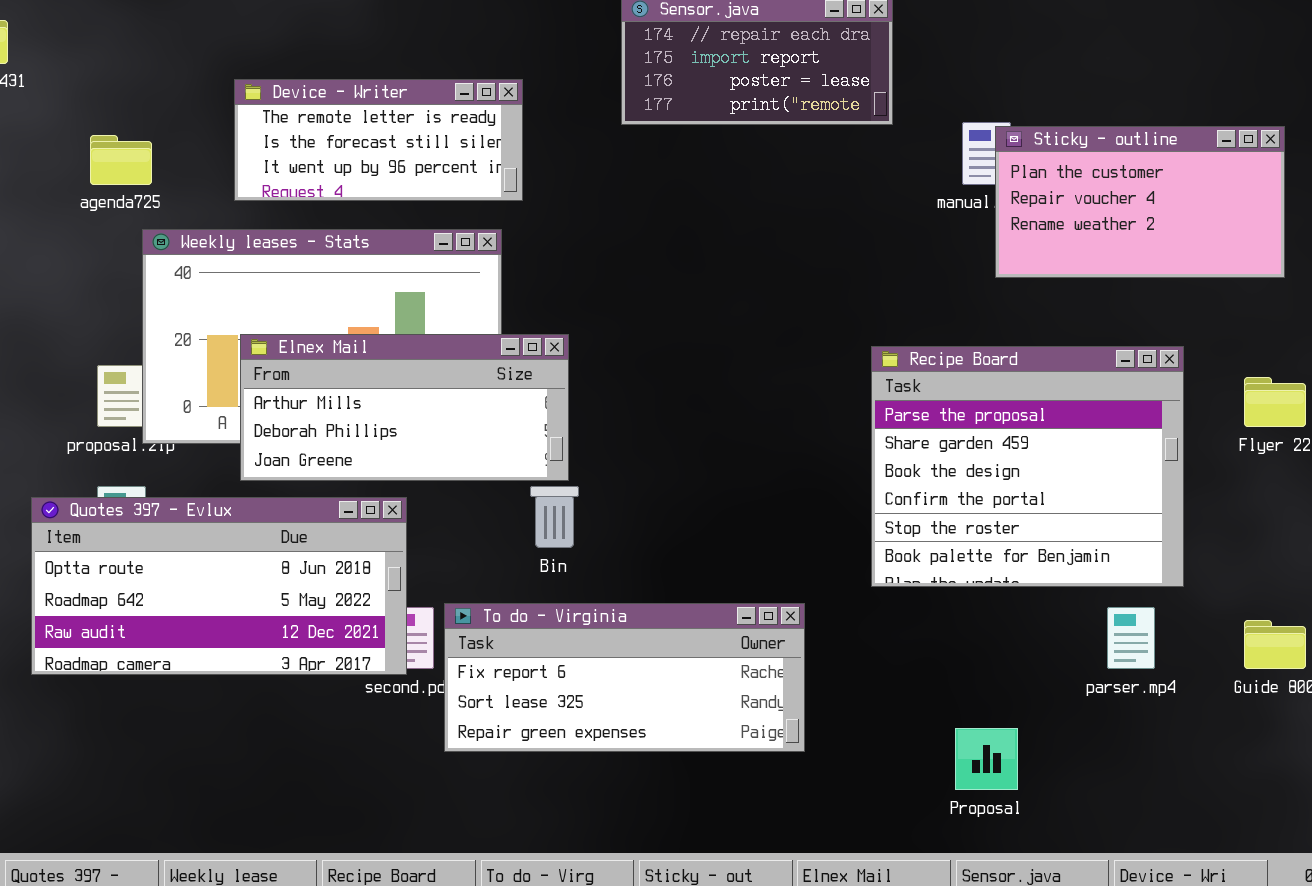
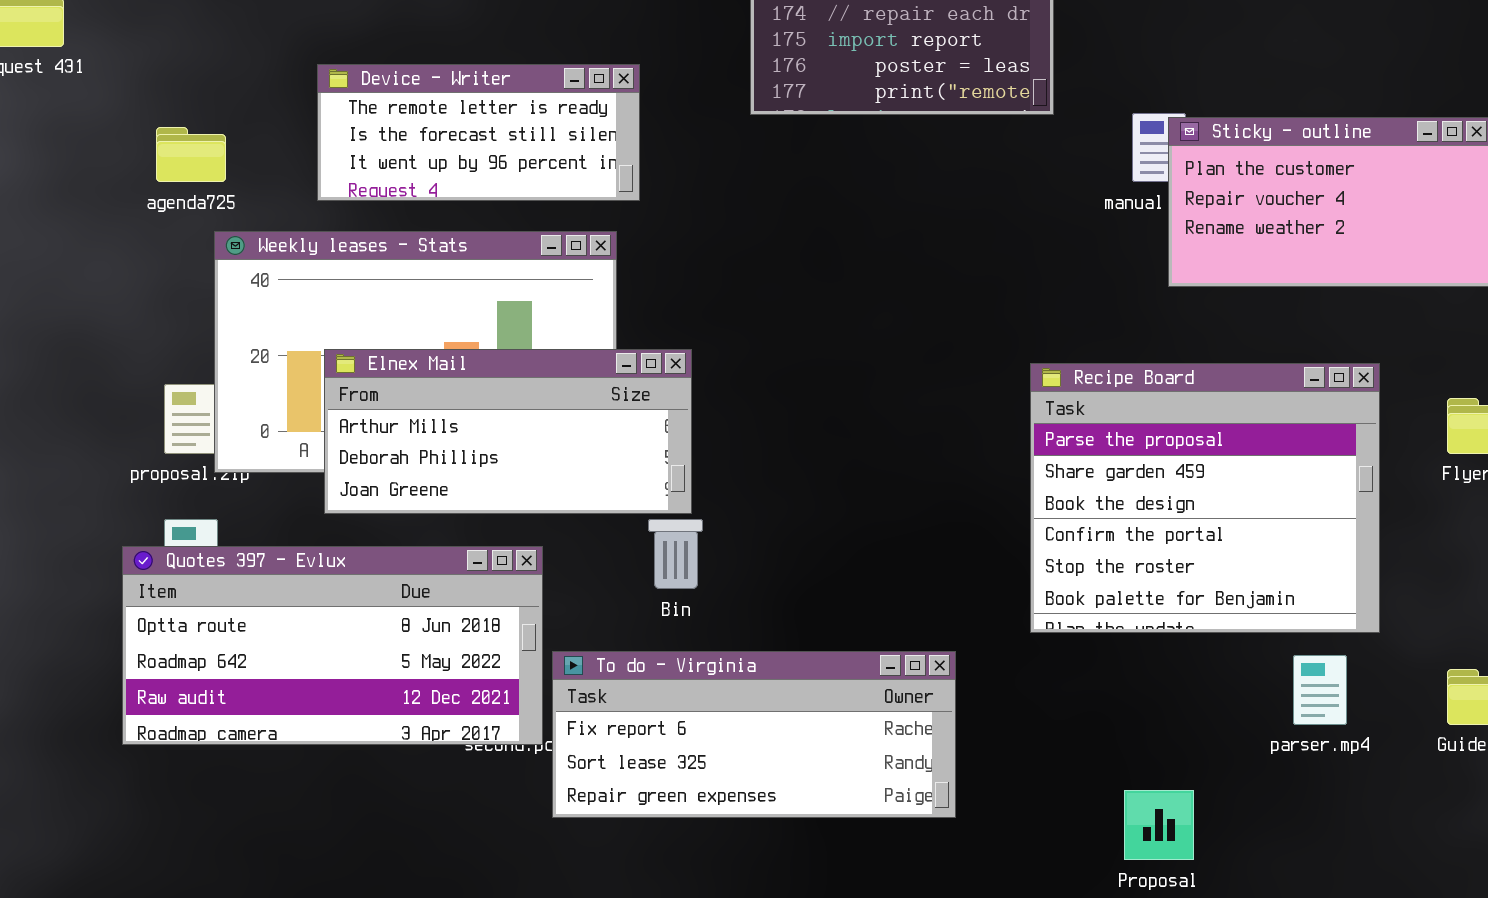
Quotes 397 - Evlux: [31,497,407,675] -> [122,546,543,745], moved

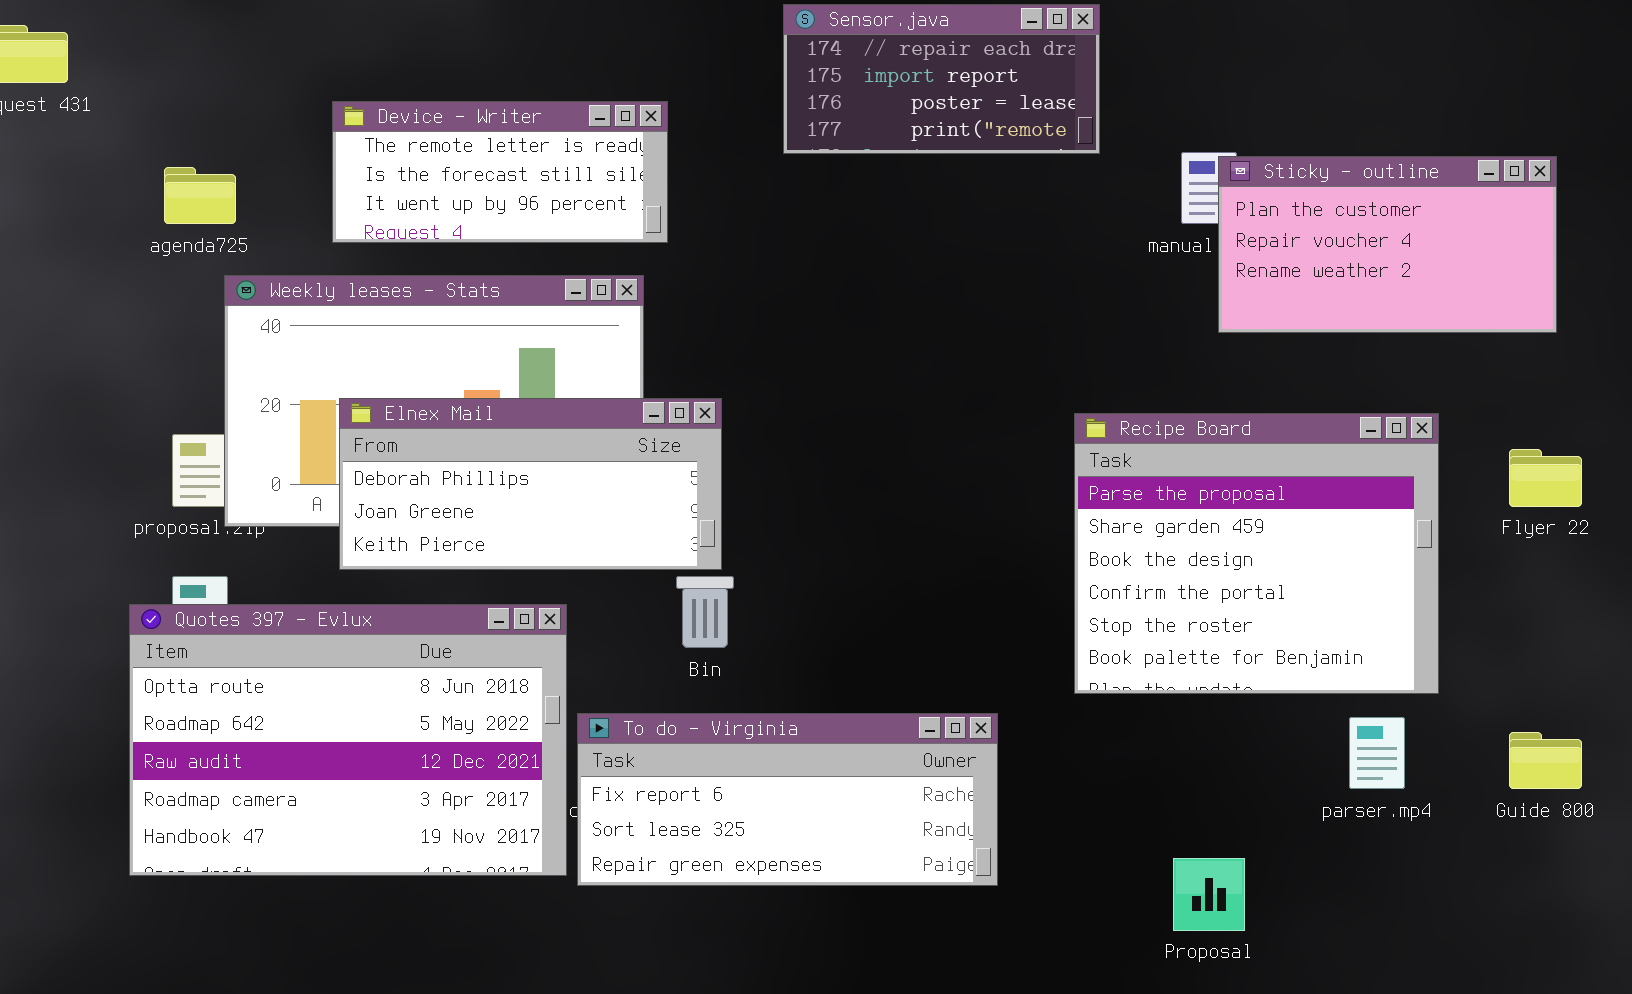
Elnex Mail: [324,349,692,514] -> [339,398,722,570], scrolled down 1 row
Quotes 397 - Evlux: [122,546,543,745] -> [129,604,567,876], resized

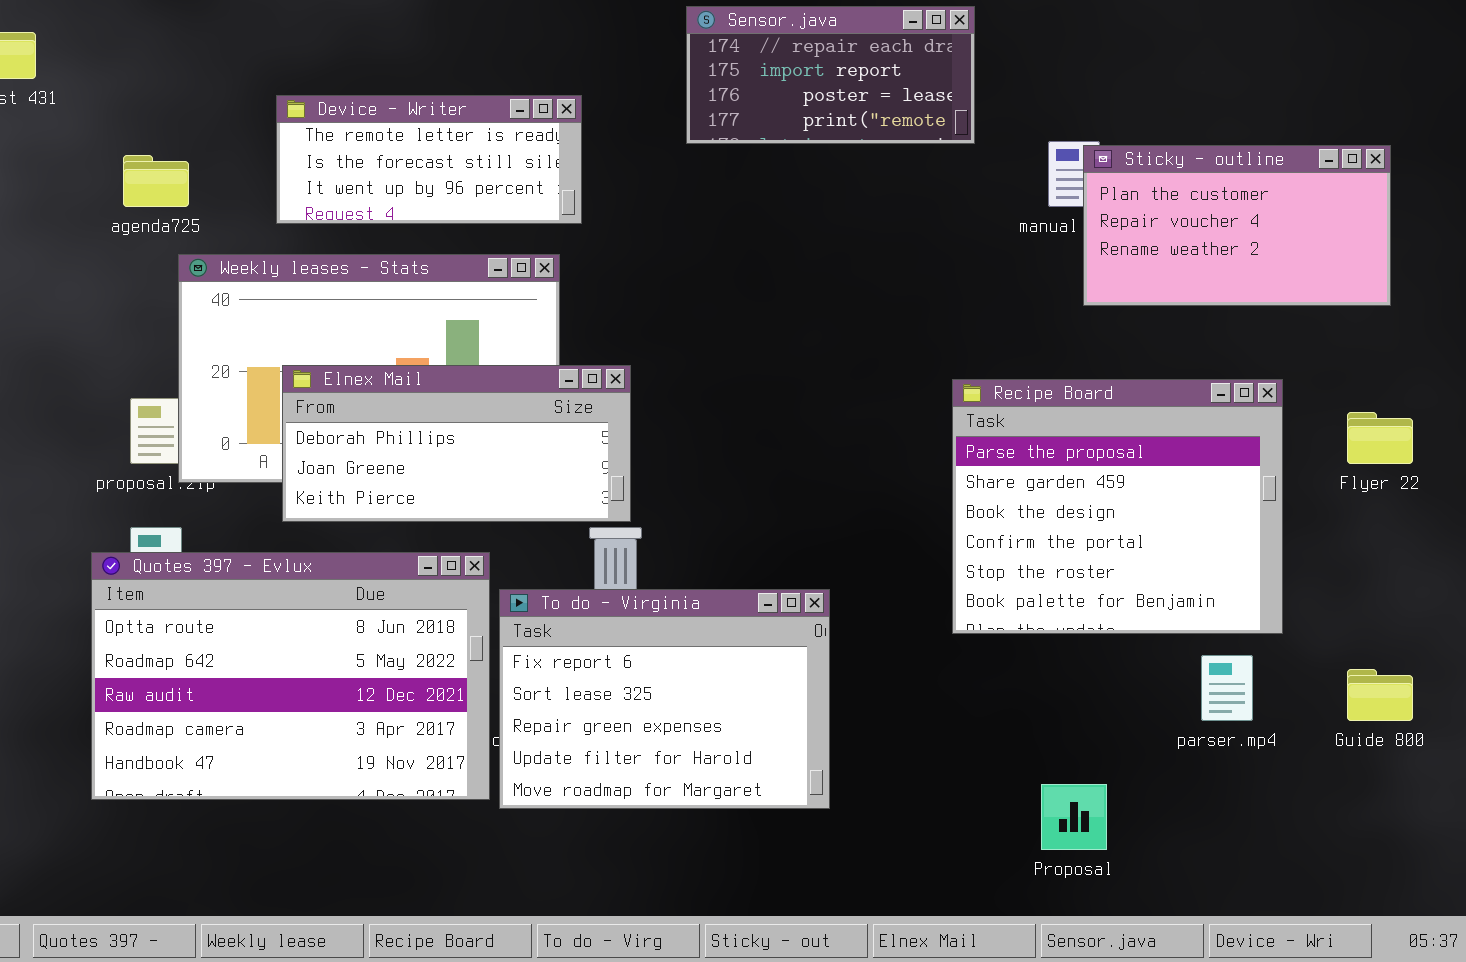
To do - Virginia: [577,713,998,886] -> [499,589,830,809], resized

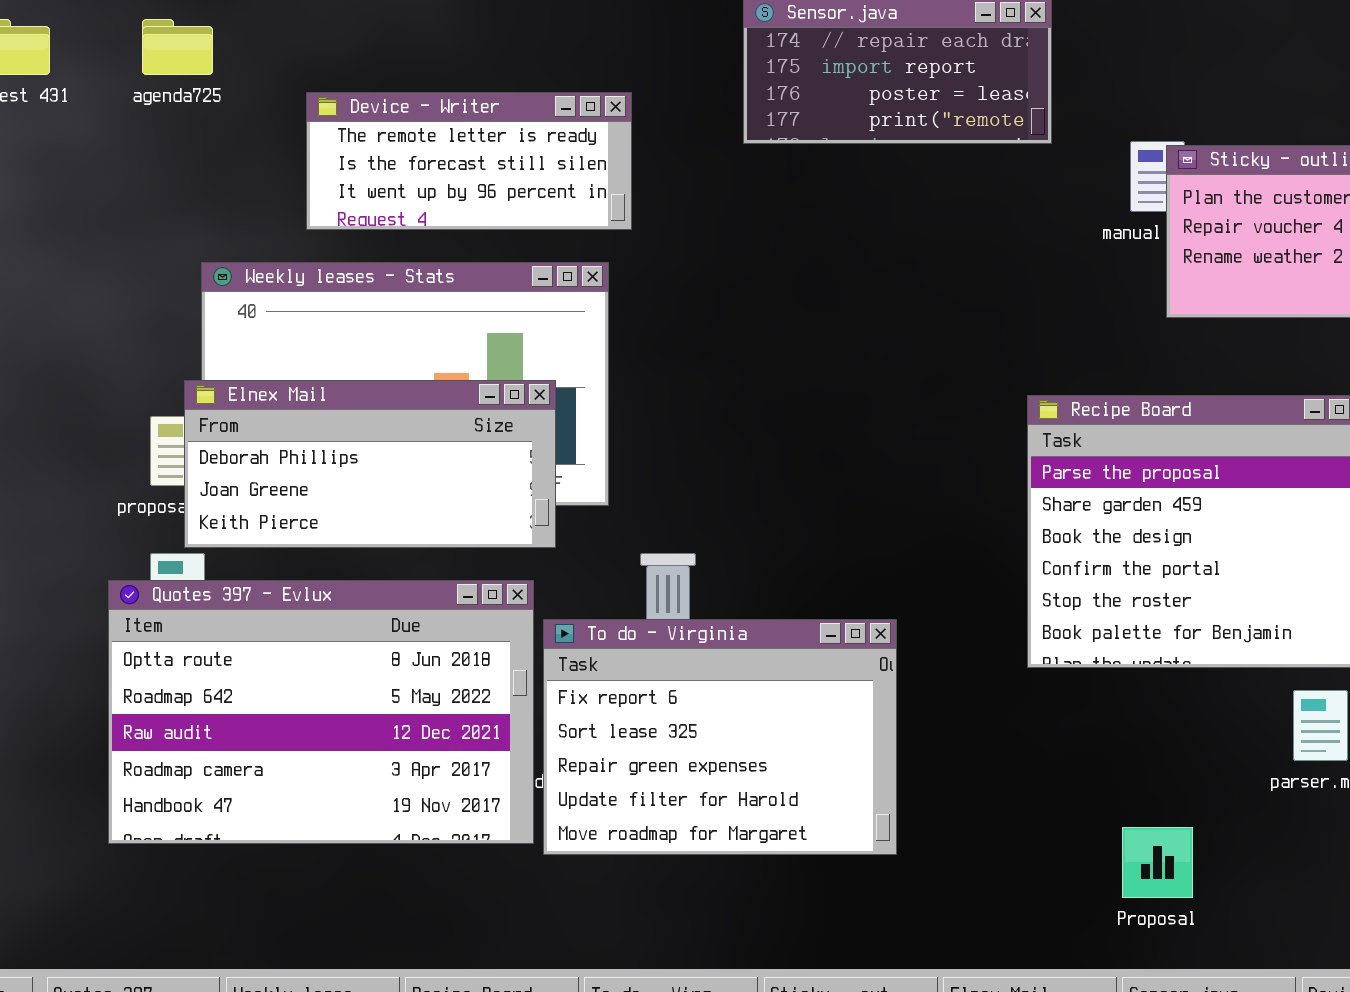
agenda725: [123,155,189,207] -> [142,19,213,75], moved
Elnex Mail: [282,365,631,522] -> [184,380,556,548], moved

